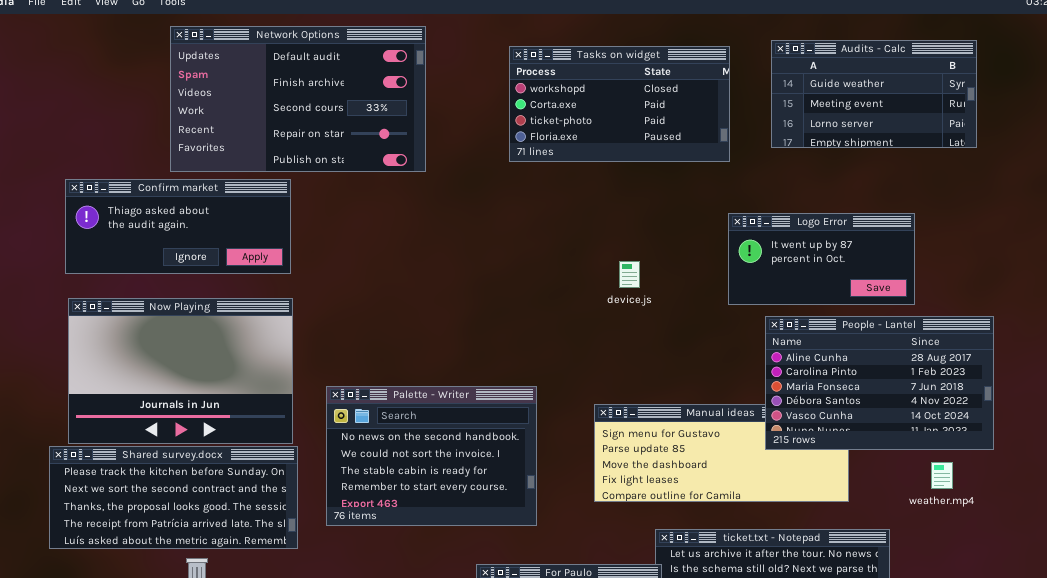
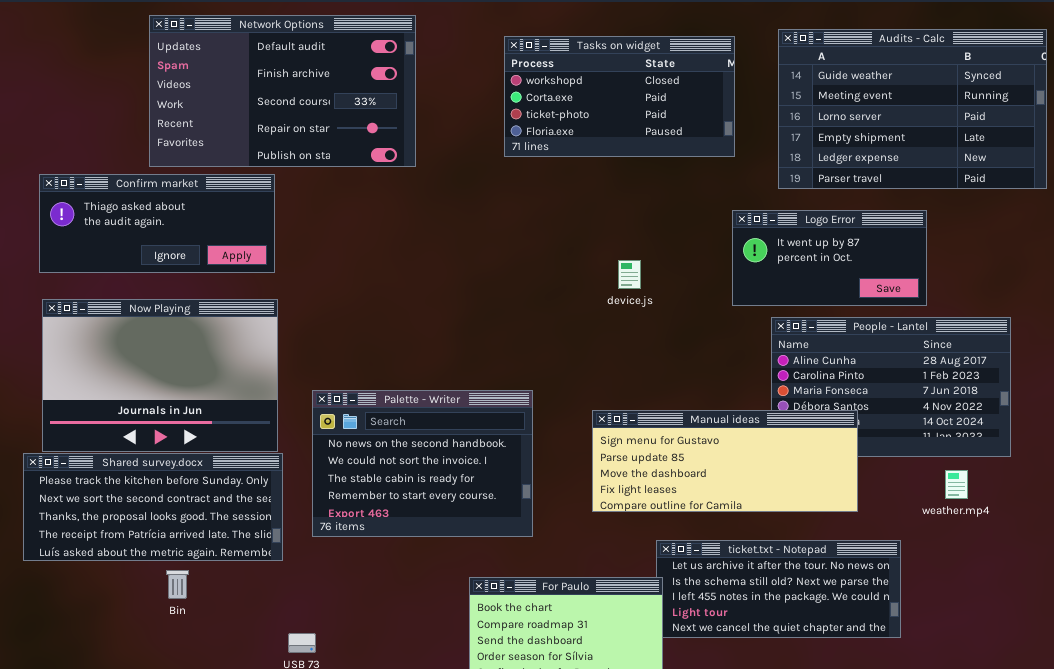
Audits - Calc: [771,40,977,148] -> [778,29,1047,189], resized
Manual ideas: [594,404,849,502] -> [592,410,858,512], raised

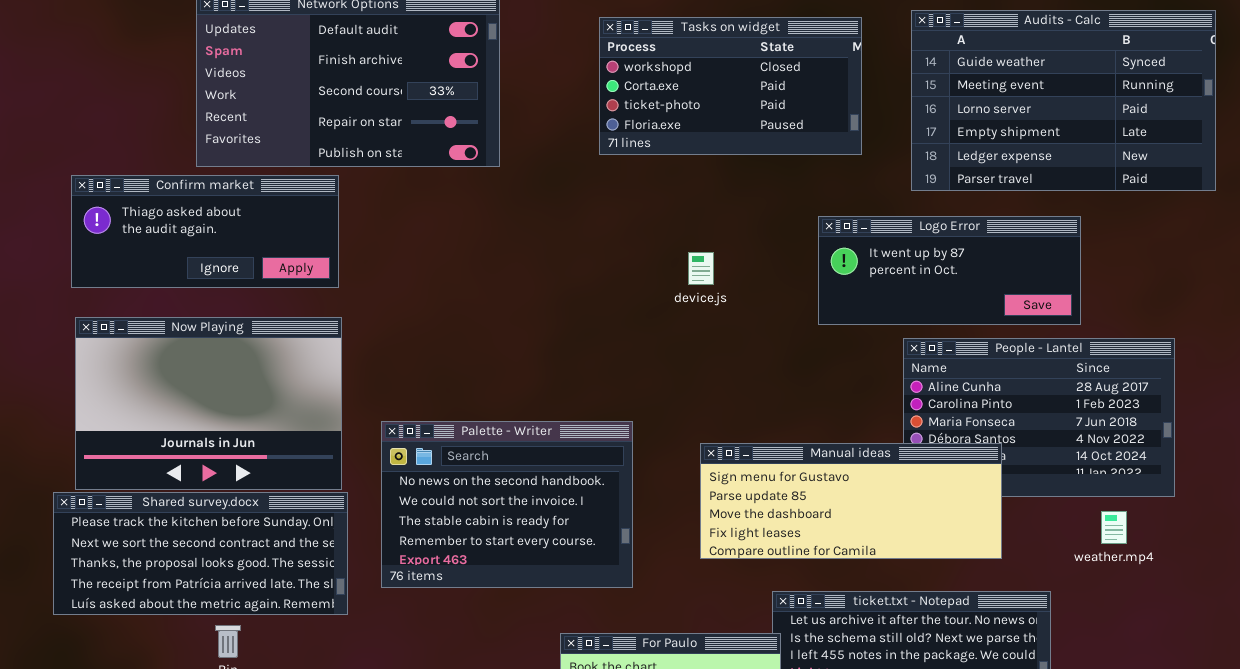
Logo Error: [732,210,927,306] -> [818,216,1081,325], resized
device.js: [618,260,641,289] -> [688,252,714,285], moved

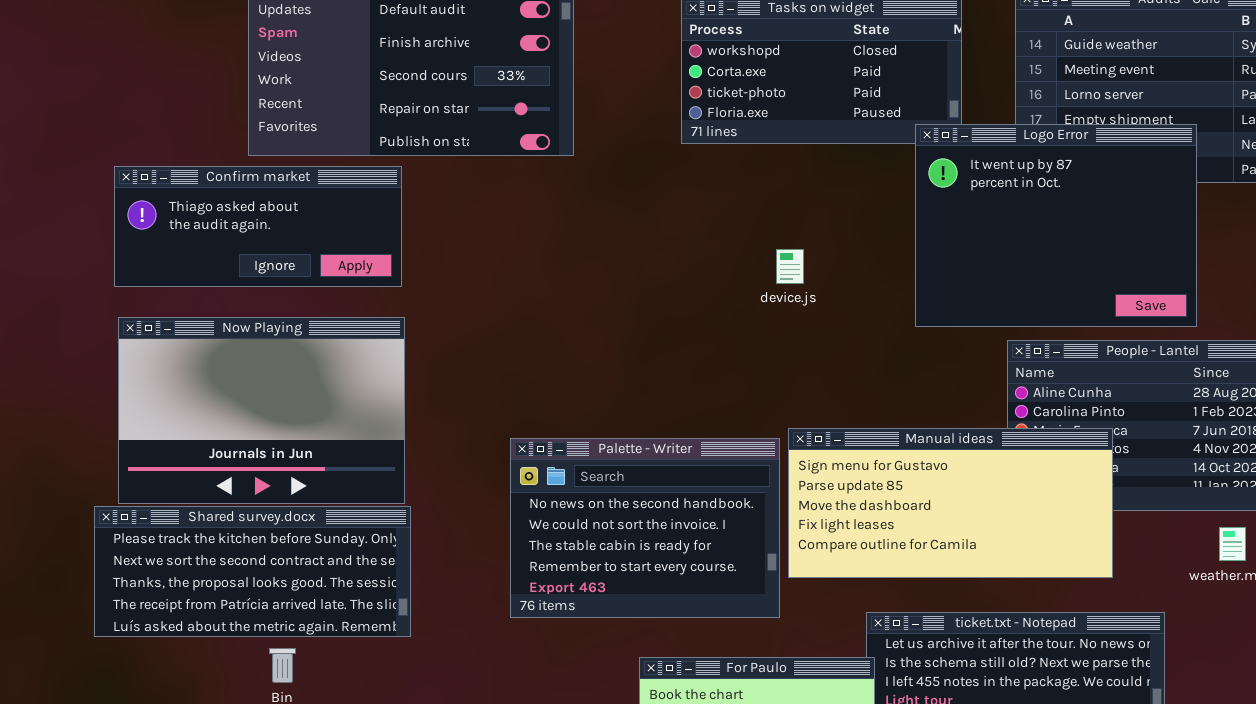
Logo Error: [818,216,1081,325] -> [915,124,1197,327], resized
Palette - Writer: [381,421,633,588] -> [510,438,780,618], moved
Manual ideas: [700,443,1002,559] -> [788,428,1113,578], resized

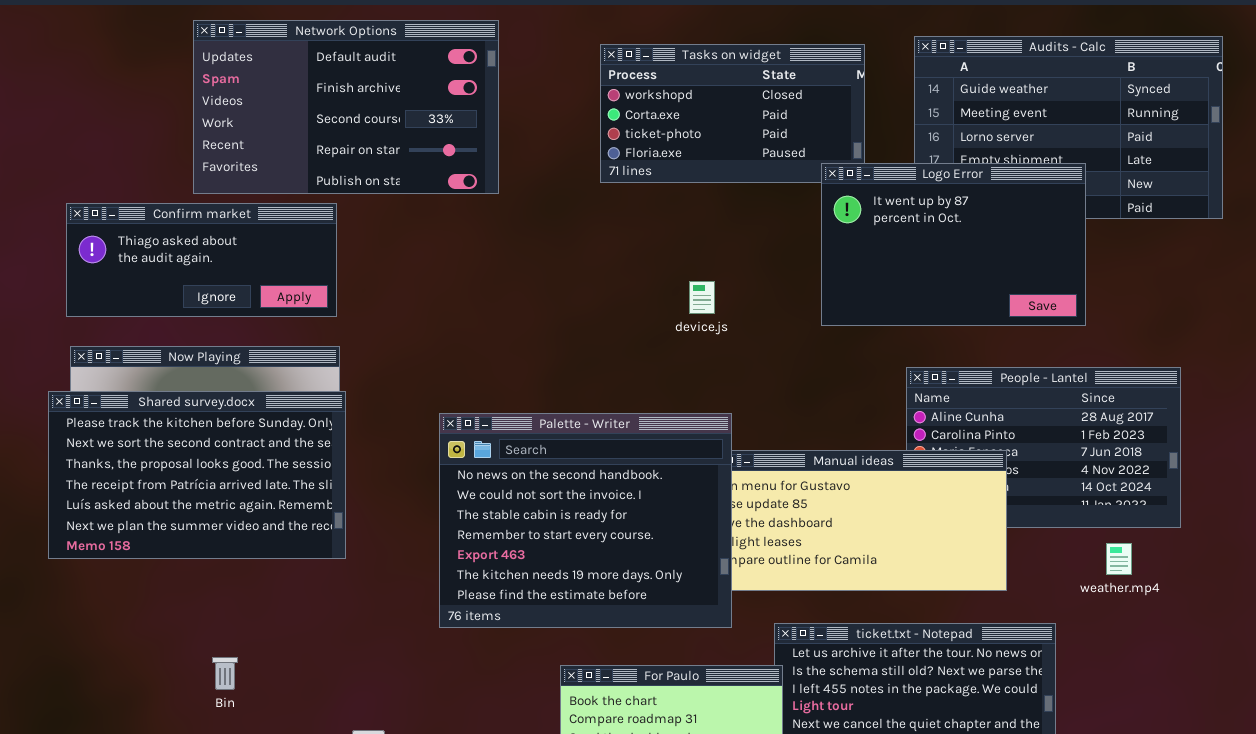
Logo Error: [915,124,1197,327] -> [821,163,1086,326], resized
Palette - Writer: [510,438,780,618] -> [439,413,732,628], resized
Shared survey.docx: [94,506,411,637] -> [48,391,346,559], moved, resized

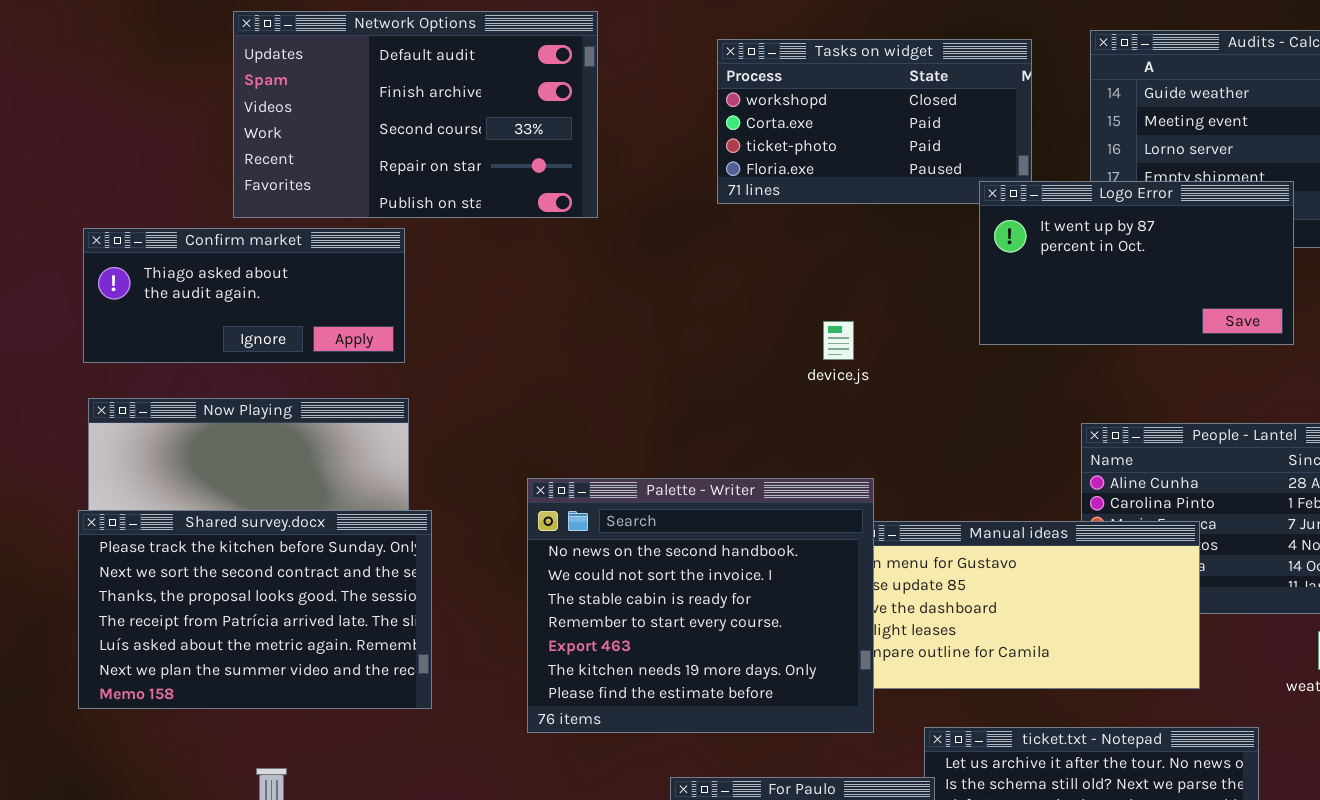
Logo Error: [821,163,1086,326] -> [979,181,1294,345], resized
Shared survey.docx: [48,391,346,559] -> [78,510,432,709], moved

